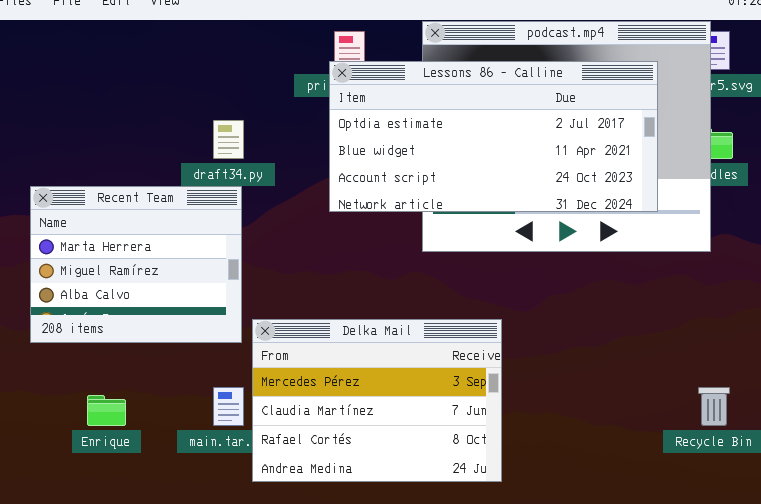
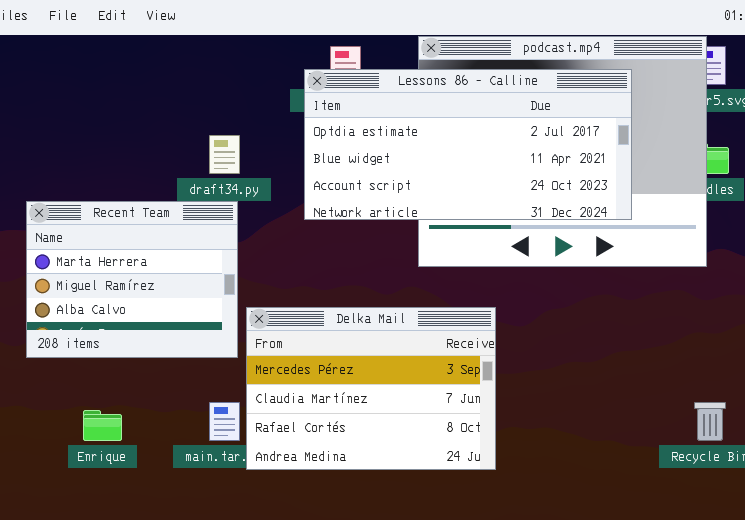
Lessons 86 - Calline: [329,61,658,212] -> [304,69,632,220], moved
Delka Mail: [252,319,502,482] -> [246,307,496,470], moved

